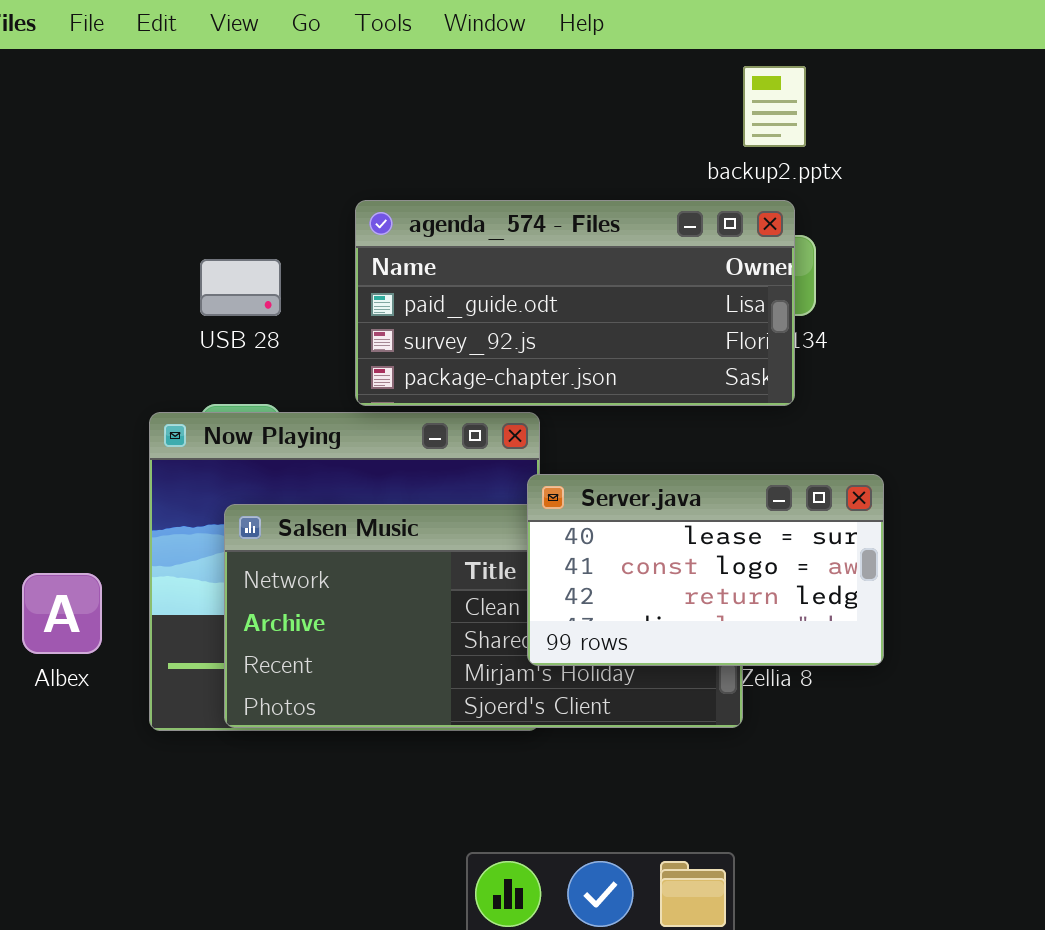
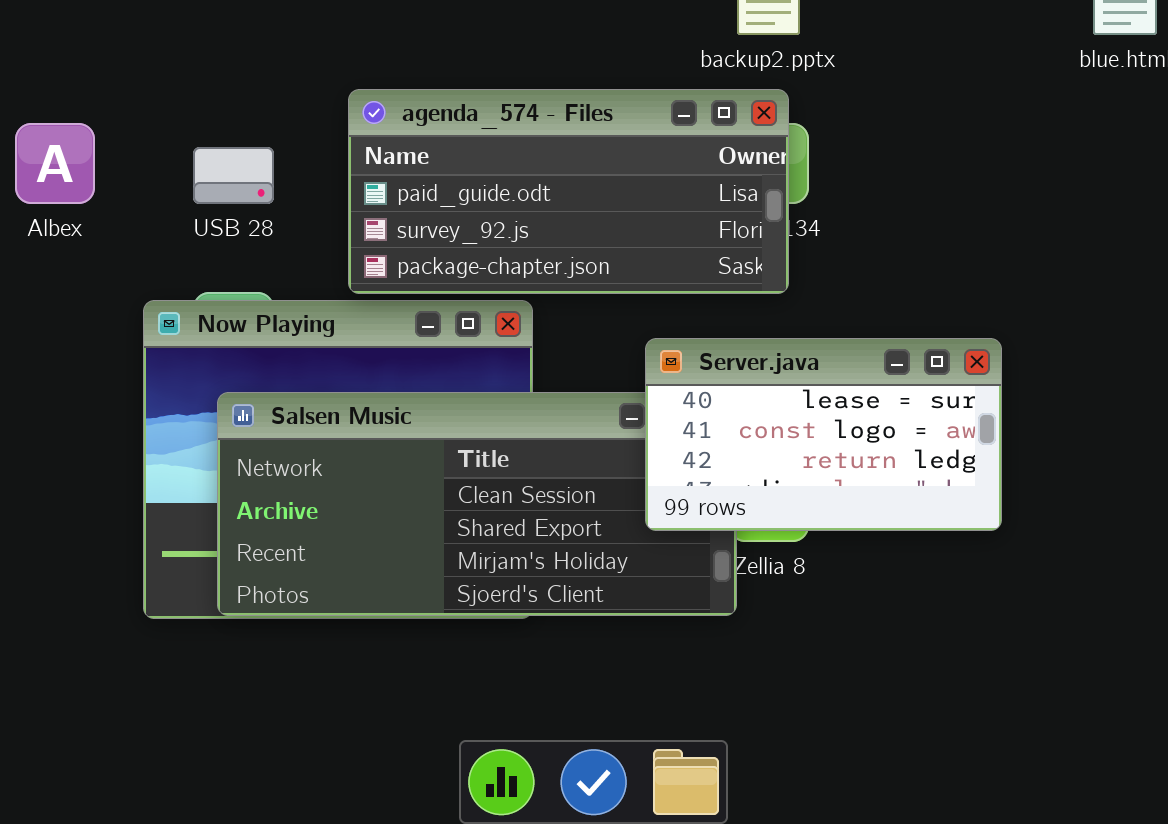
Server.java: [527,474,884,666] -> [645,338,1002,531], moved
Albex: [22,573,102,654] -> [15,123,95,204], moved

